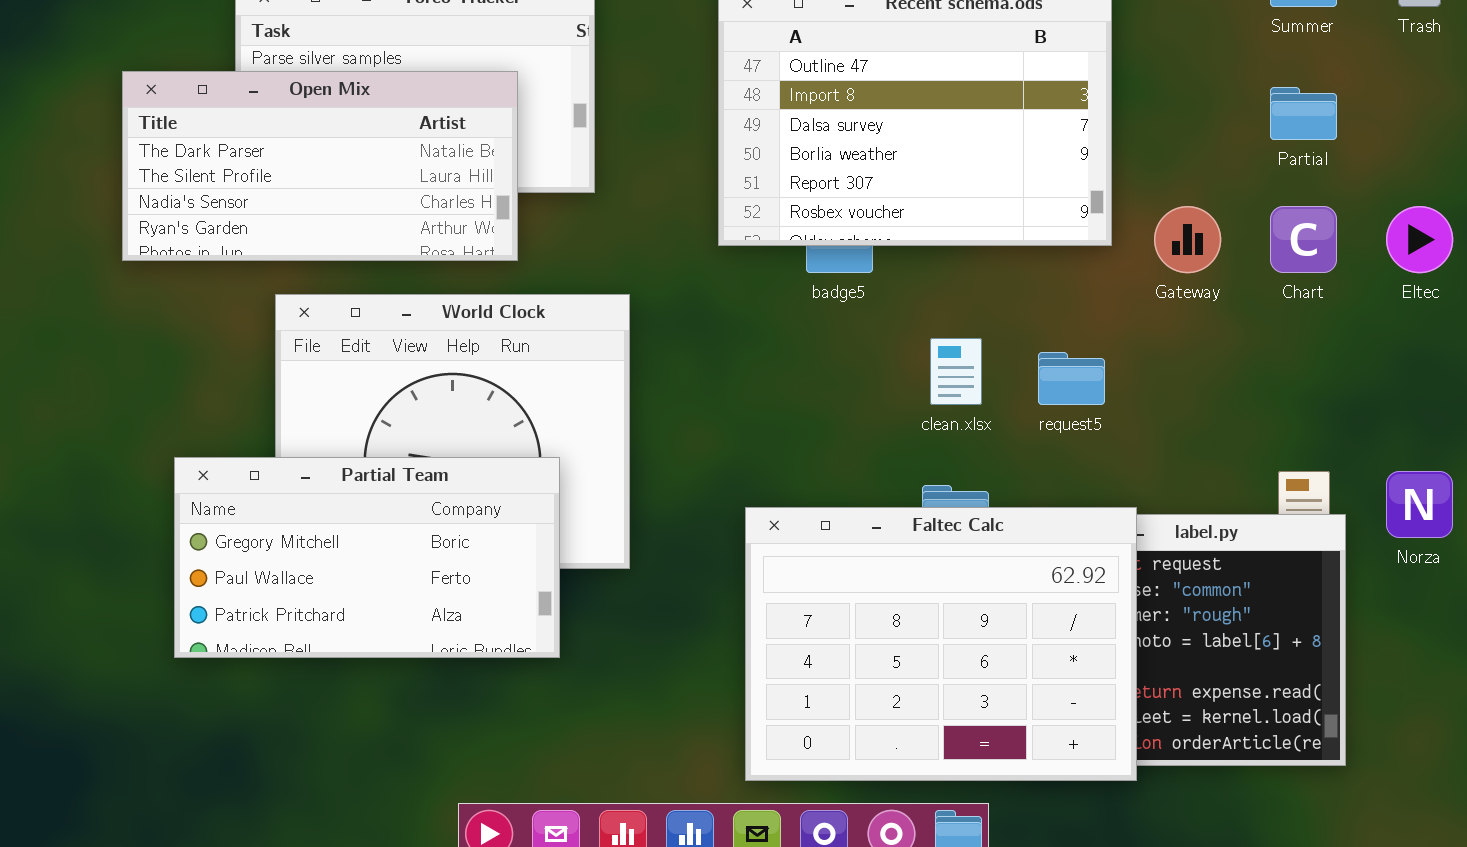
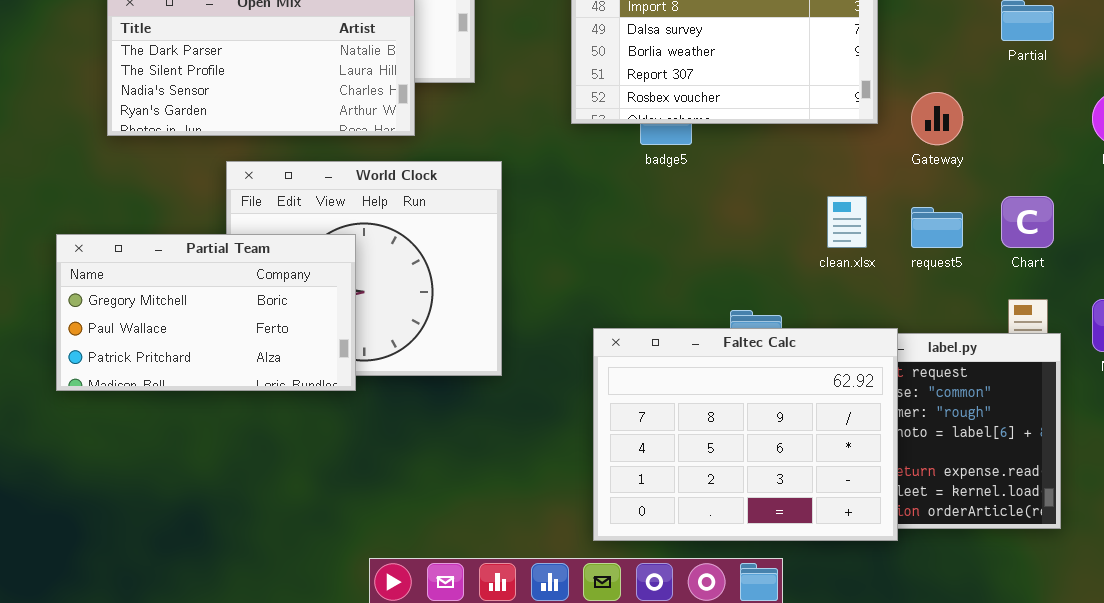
Chart: [1270,206,1337,273] -> [1001,196,1054,248], moved
clean.xlsx: [930,338,982,405] -> [827,196,867,248], moved
request5: [1038,352,1105,405] -> [911,207,963,248], moved
Partial Team: [174,457,560,658] -> [56,234,356,391], moved

